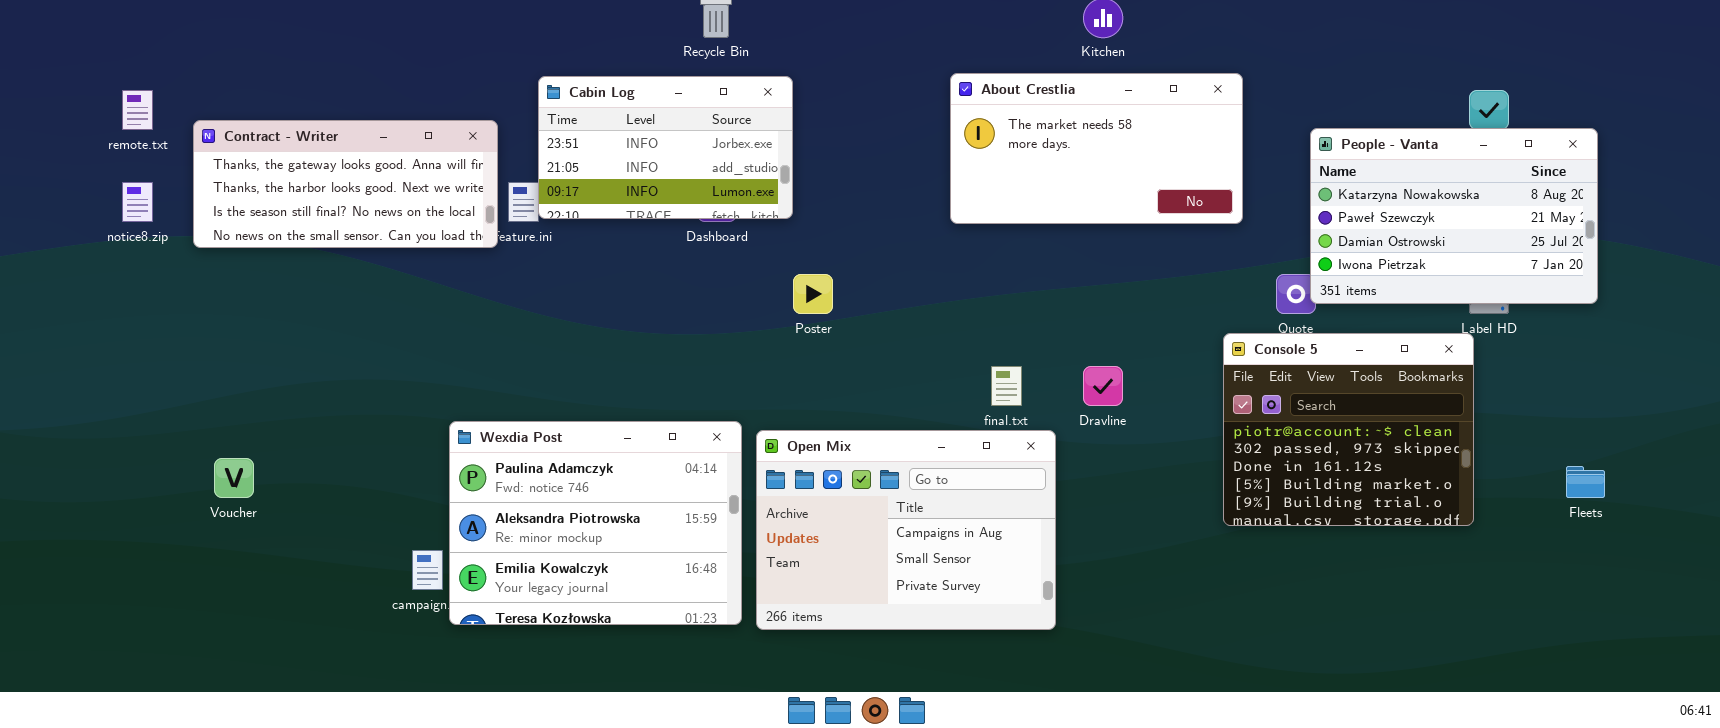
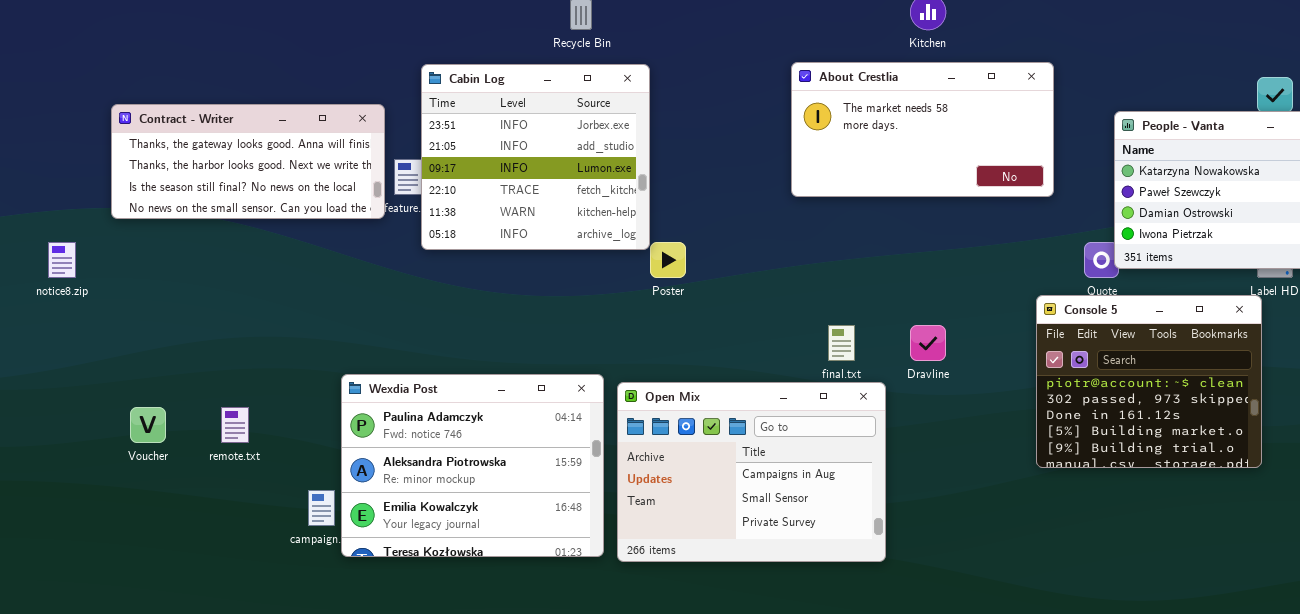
Cabin Log: [538,76,793,219] -> [421,64,650,250], resized
remote.txt: [122,90,153,130] -> [221,407,249,443], moved
notice8.zip: [122,182,153,222] -> [48,242,76,278], moved

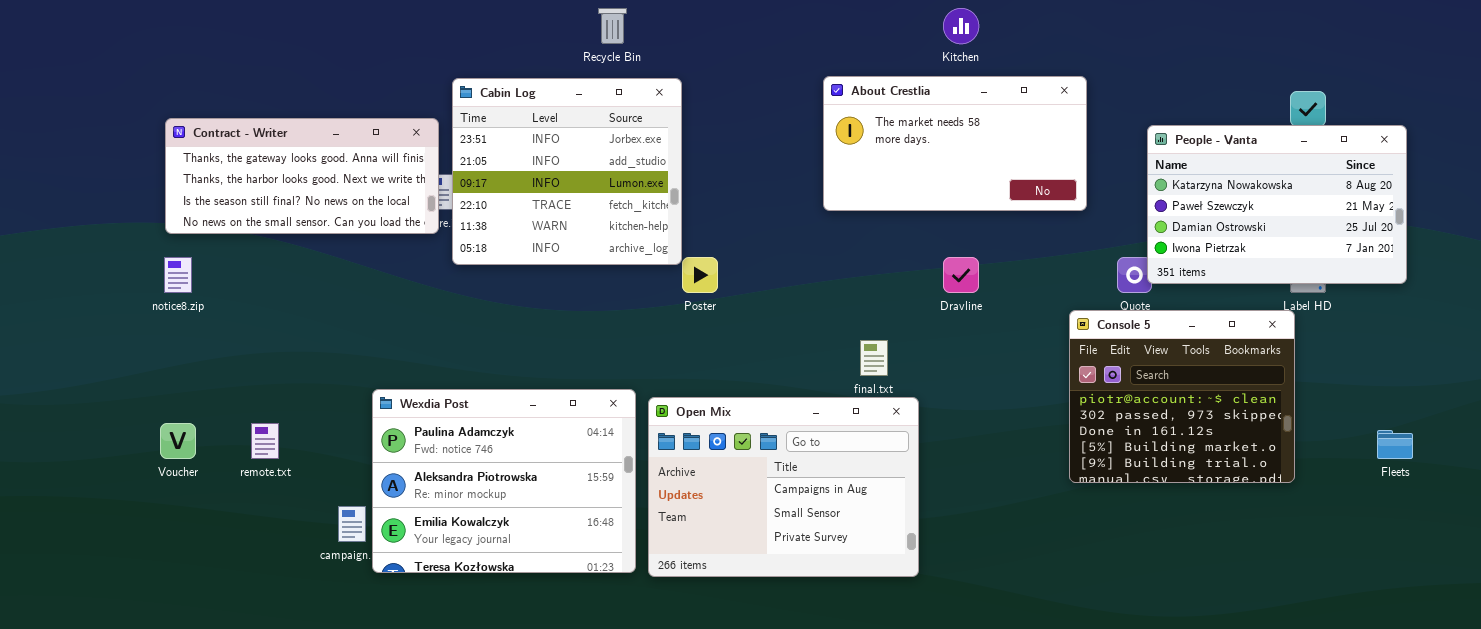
Contract - Writer: [111,104,385,219] -> [165,118,439,234], moved
notice8.zip: [48,242,76,278] -> [164,257,192,293], moved
Dravline: [910,325,946,361] -> [943,257,979,293], moved

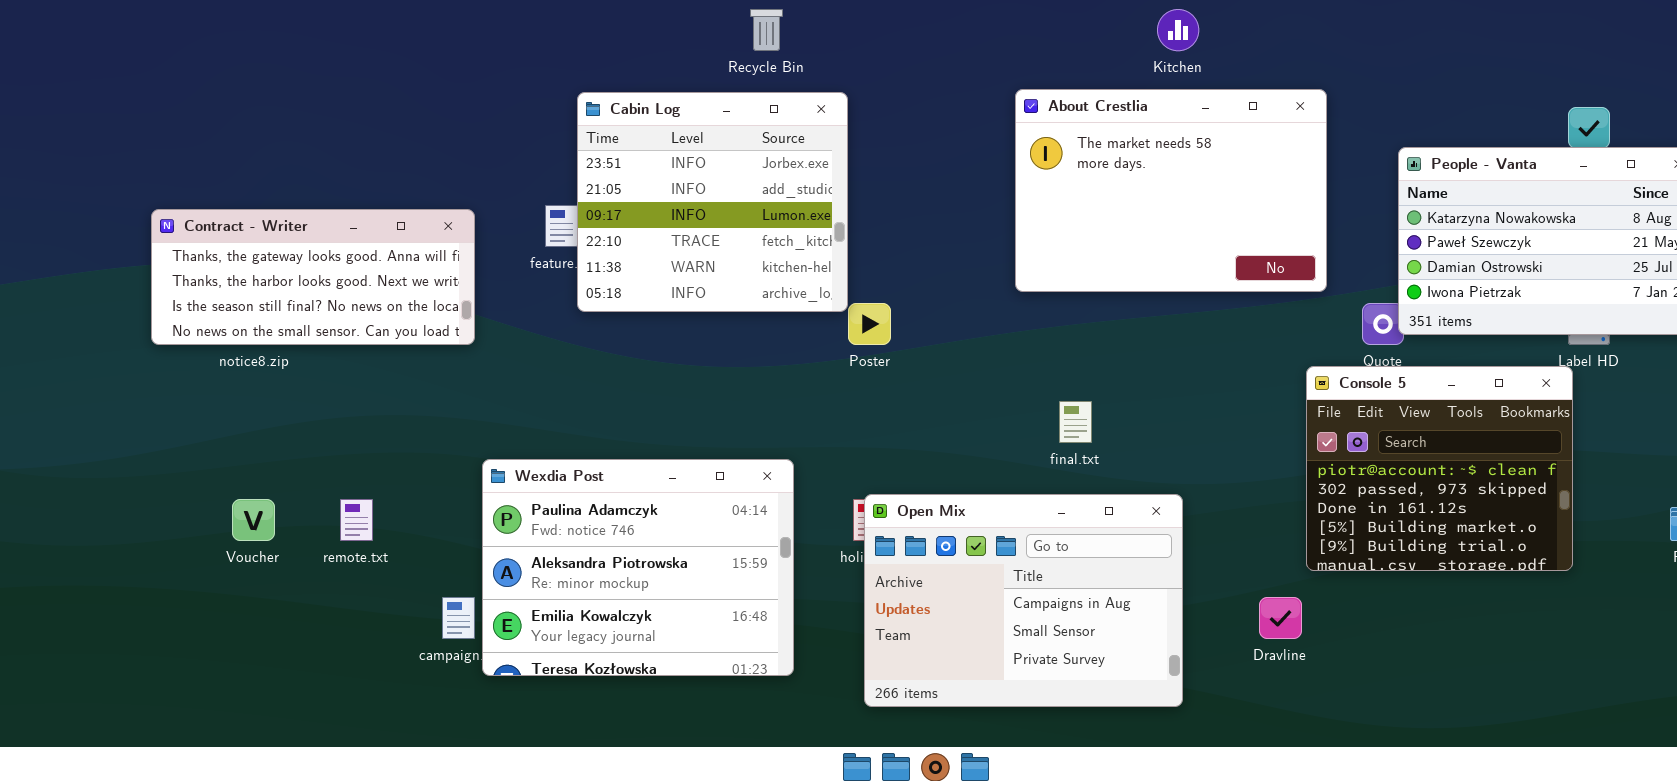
About Crestlia: [823,76,1087,211] -> [1015,89,1327,292], resized
Contract - Writer: [165,118,439,234] -> [151,209,475,345], moved
Dravline: [943,257,979,293] -> [1259,597,1302,639], moved
Open Mix: [648,397,919,577] -> [864,494,1183,707], moved

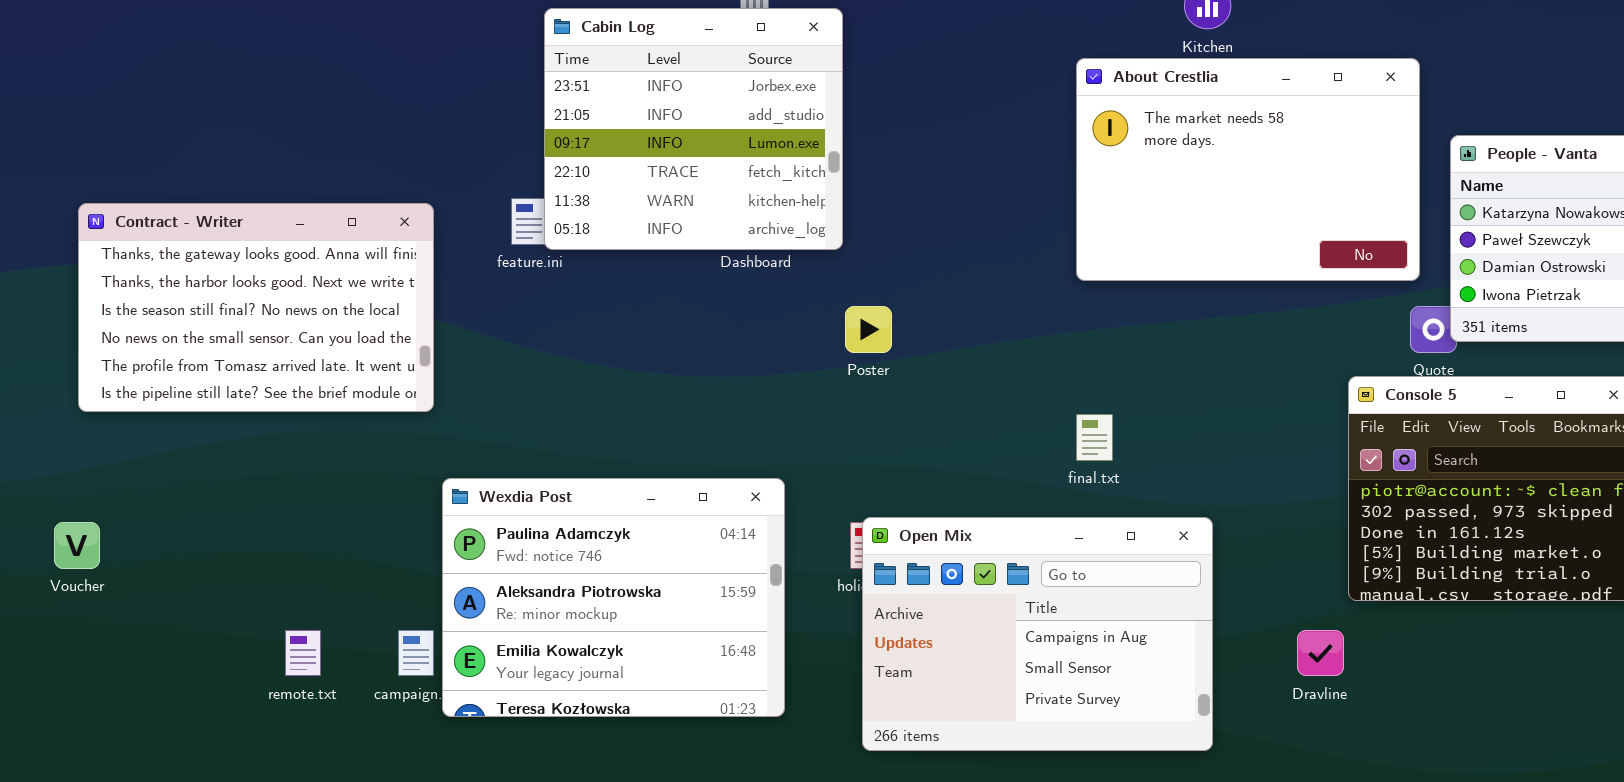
About Crestlia: [1015,89,1327,292] -> [1076,58,1420,281], moved
Cabin Log: [577,92,848,312] -> [544,8,843,250], moved
Contract - Writer: [151,209,475,345] -> [78,203,434,412], resized
Voucher: [232,499,275,541] -> [54,522,100,569], moved
remote.txt: [340,499,373,541] -> [285,630,321,676], moved

